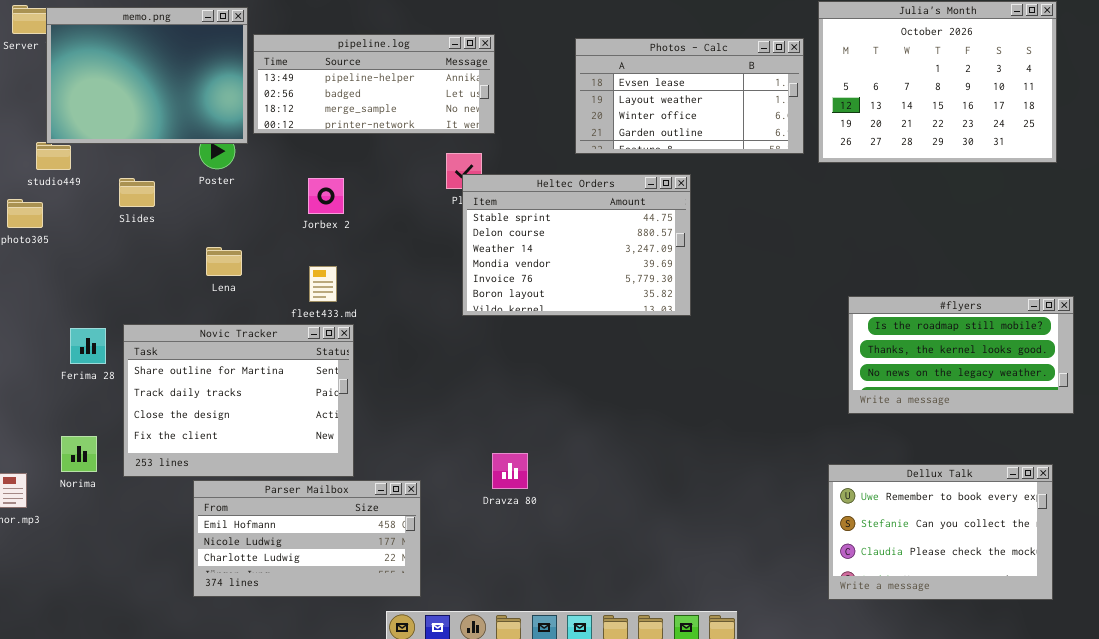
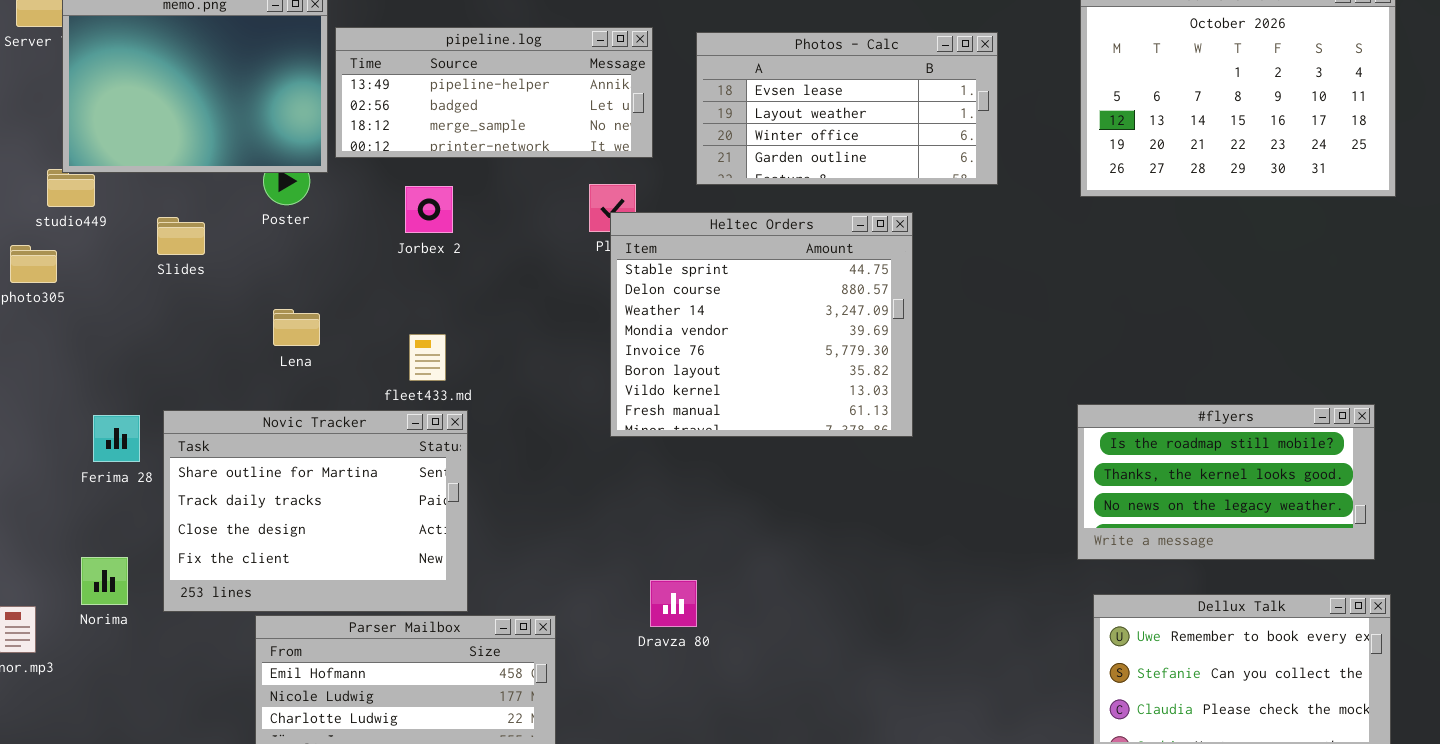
Photos - Calc: [575,38,804,154] -> [696,32,998,185], moved
Heltec Orders: [462,174,691,316] -> [610,212,913,437], resized
Jorbex 2: [308,178,344,214] -> [405,186,453,233], moved
#flyers: [848,296,1074,414] -> [1077,404,1375,560], moved

